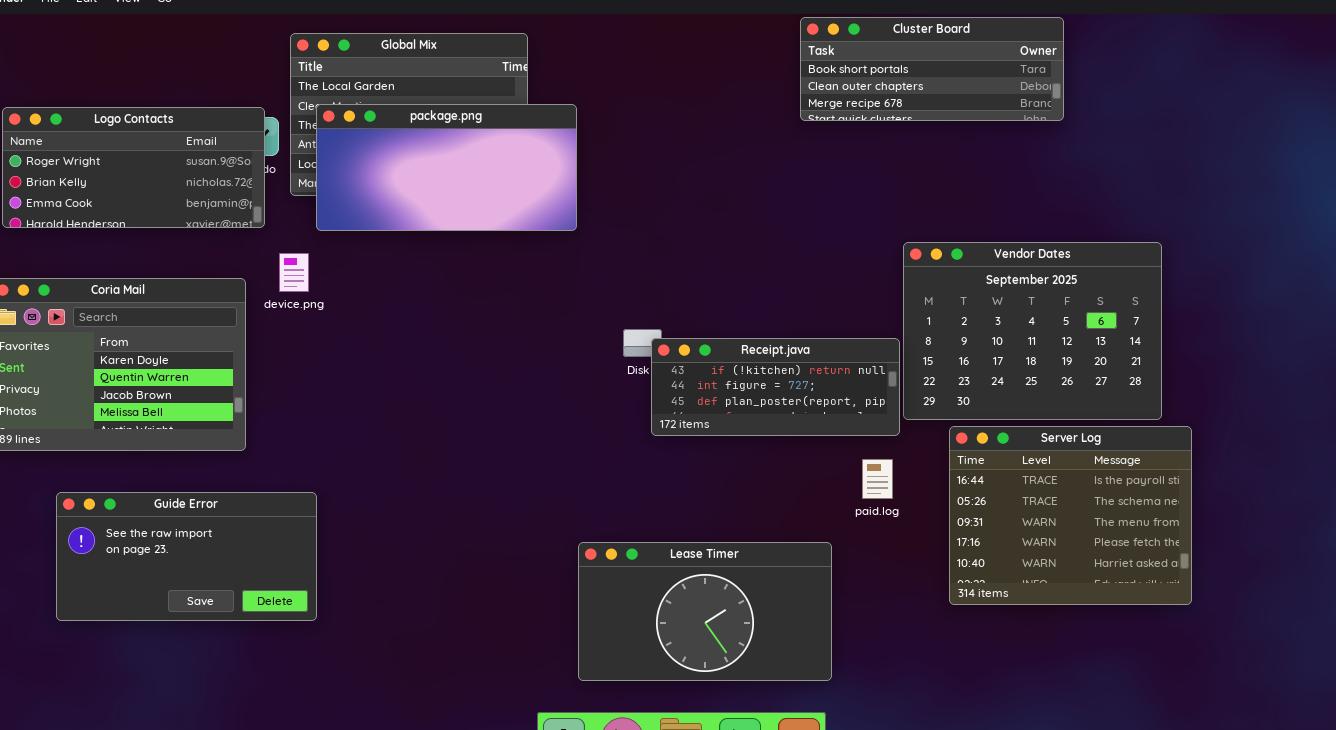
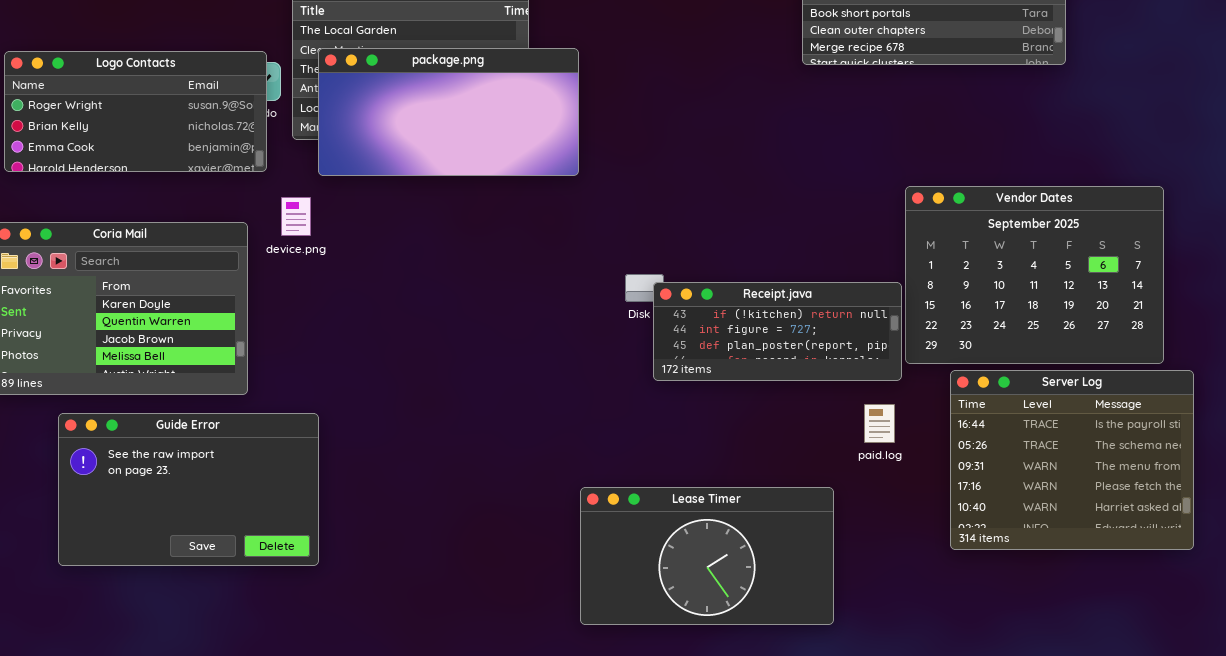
Guide Error: [56,492,317,621] -> [58,413,319,566], resized

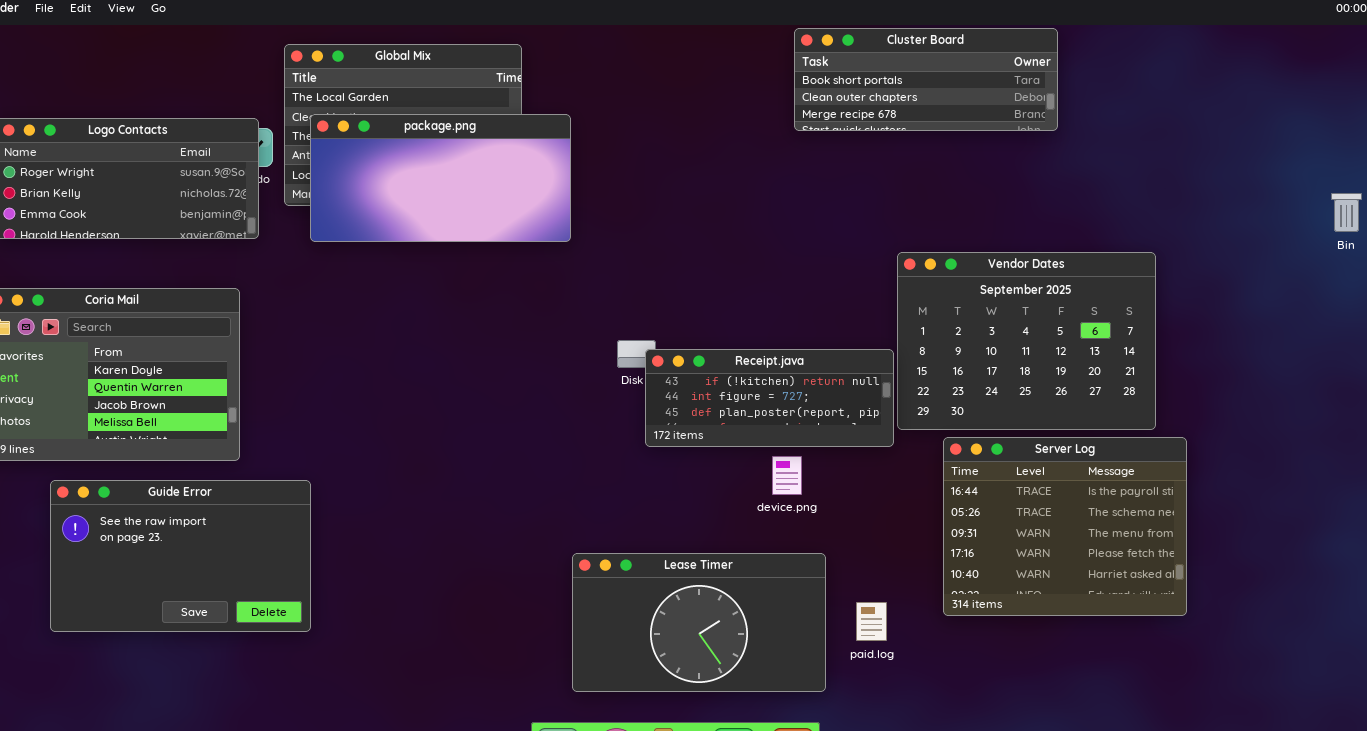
device.png: [281,197,311,236] -> [772,456,802,495], moved
paid.log: [864,404,895,443] -> [856,602,887,641], moved

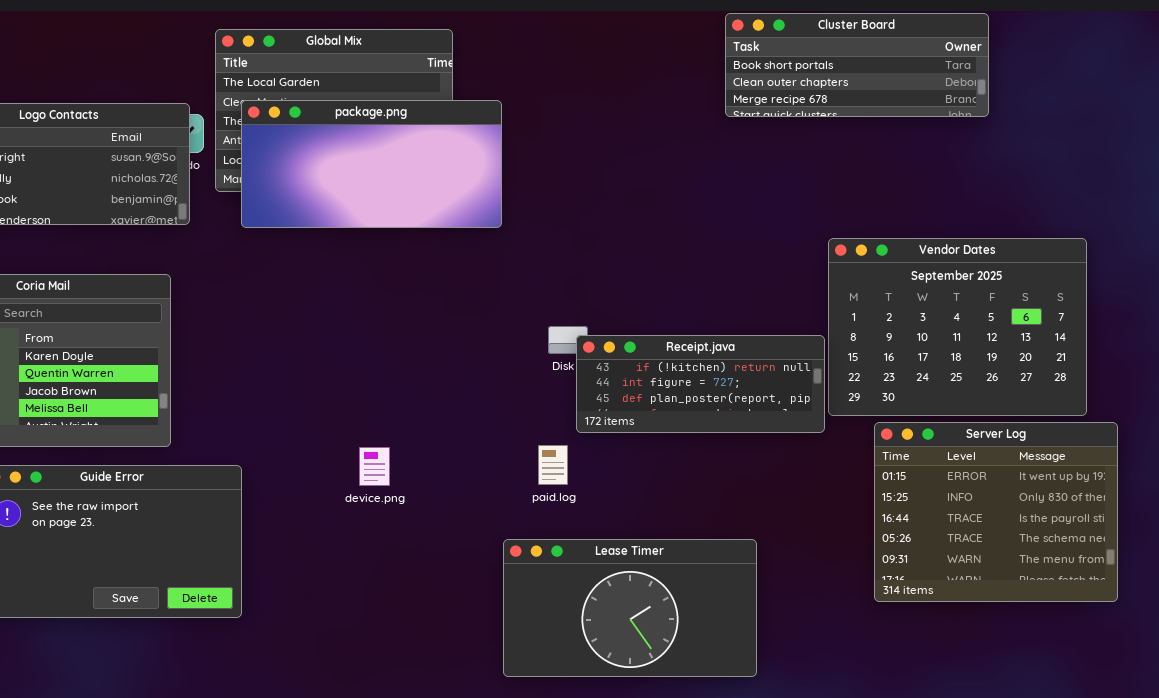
Server Log: [943,437,1187,616] -> [874,422,1118,602], scrolled up 2 rows
device.png: [772,456,802,495] -> [359,447,390,486], moved
paid.log: [856,602,887,641] -> [538,445,568,485], moved

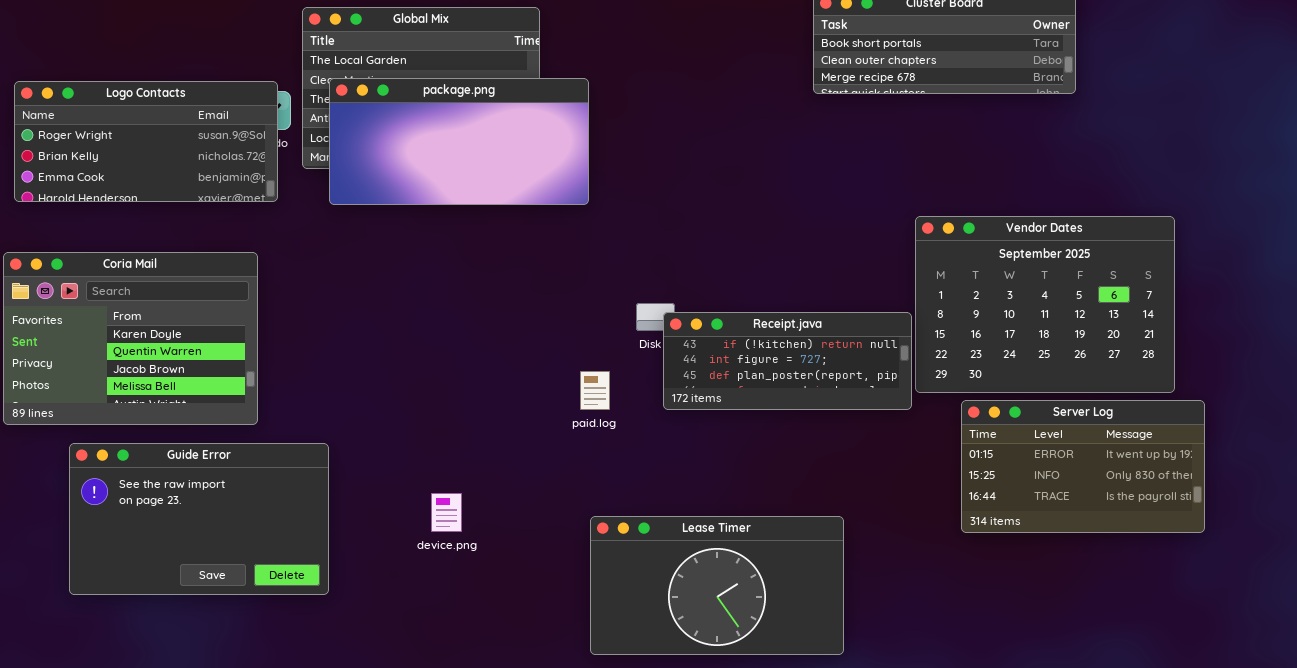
Server Log: [874,422,1118,602] -> [961,400,1205,533], resized
paid.log: [538,445,568,485] -> [580,371,610,410], moved
device.png: [359,447,390,486] -> [431,493,462,532], moved

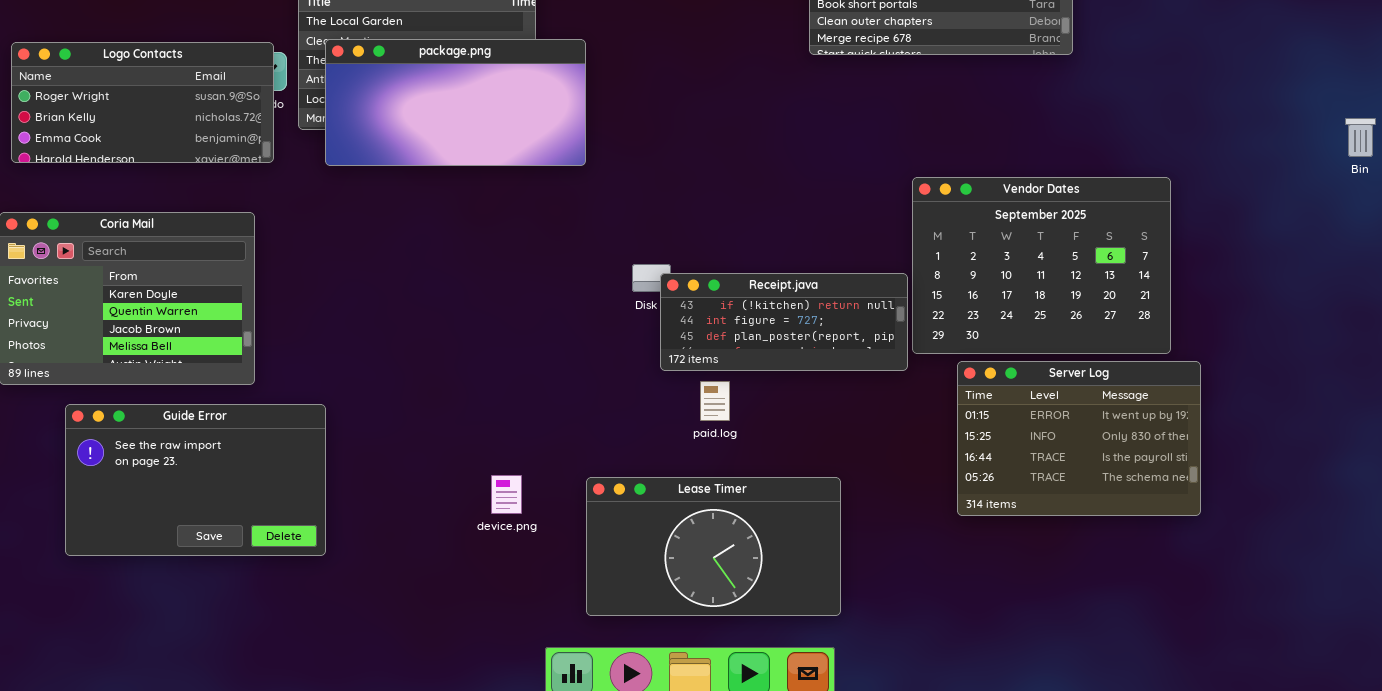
paid.log: [580,371,610,410] -> [700,381,730,421], moved
Server Log: [961,400,1205,533] -> [957,361,1201,516], resized
device.png: [431,493,462,532] -> [491,475,522,514], moved

